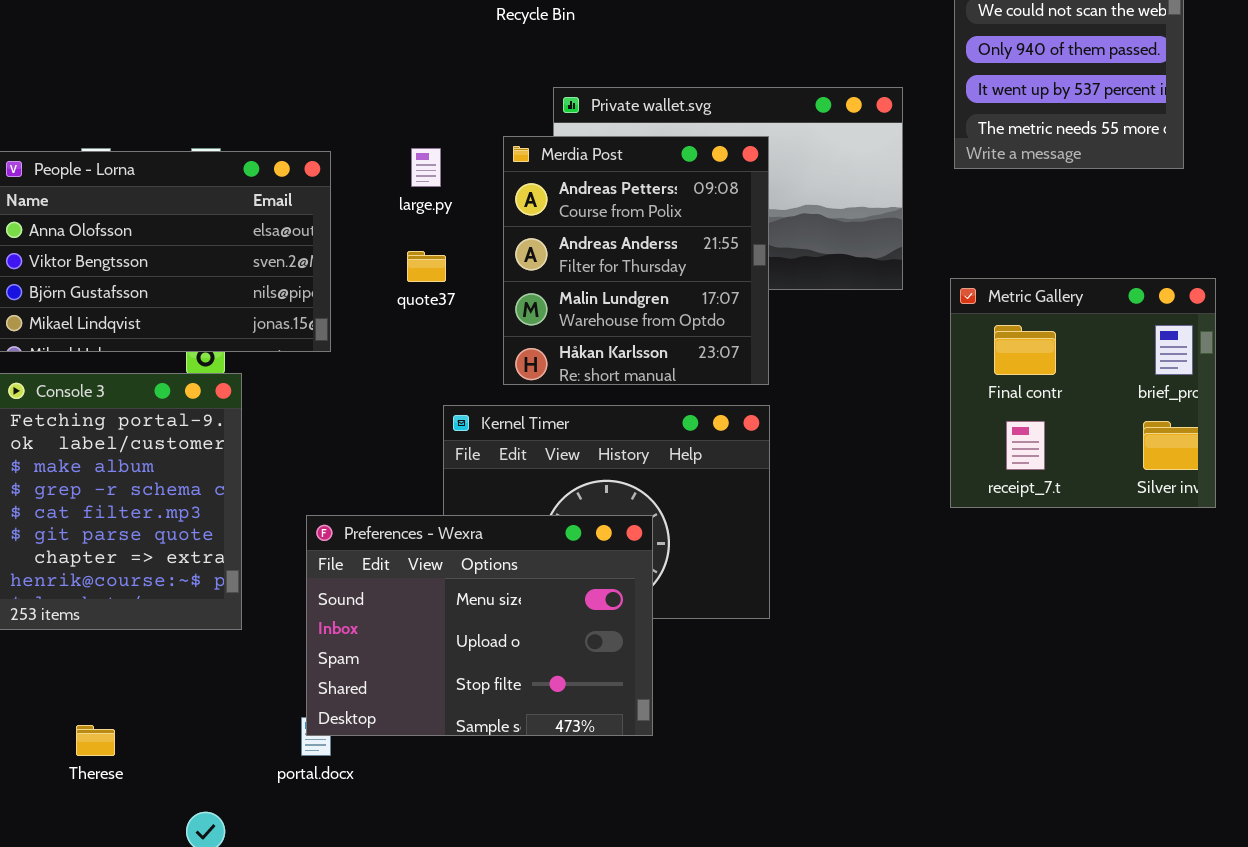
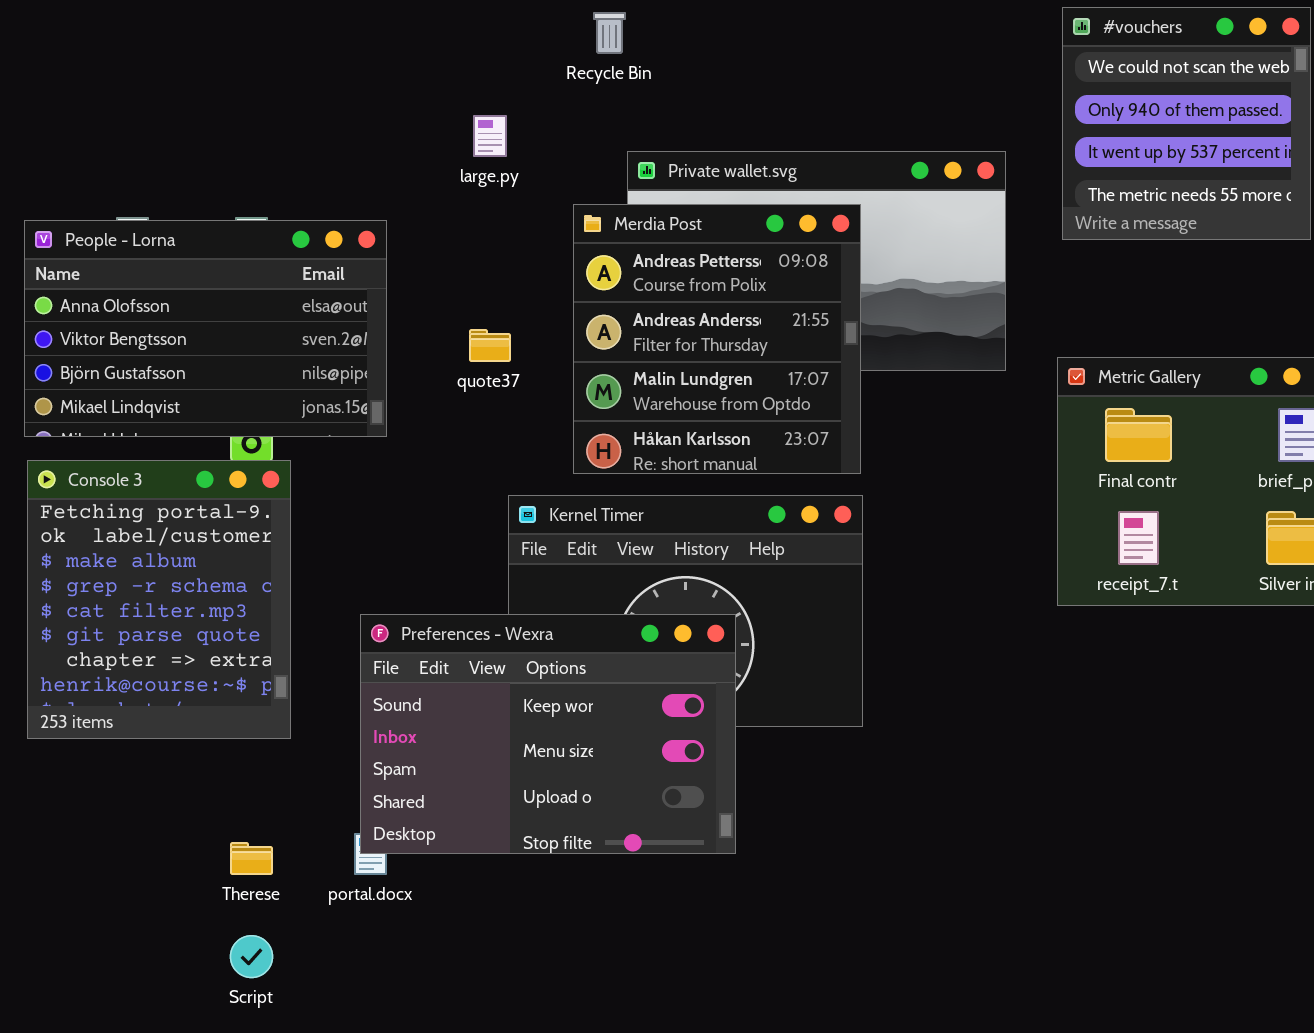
large.py: [411,148,441,187] -> [473,115,507,157], moved
Preferences - Wexra: [306,515,653,736] -> [360,614,736,854], scrolled up 1 row
Therese: [76,725,115,756] -> [230,842,273,875], moved

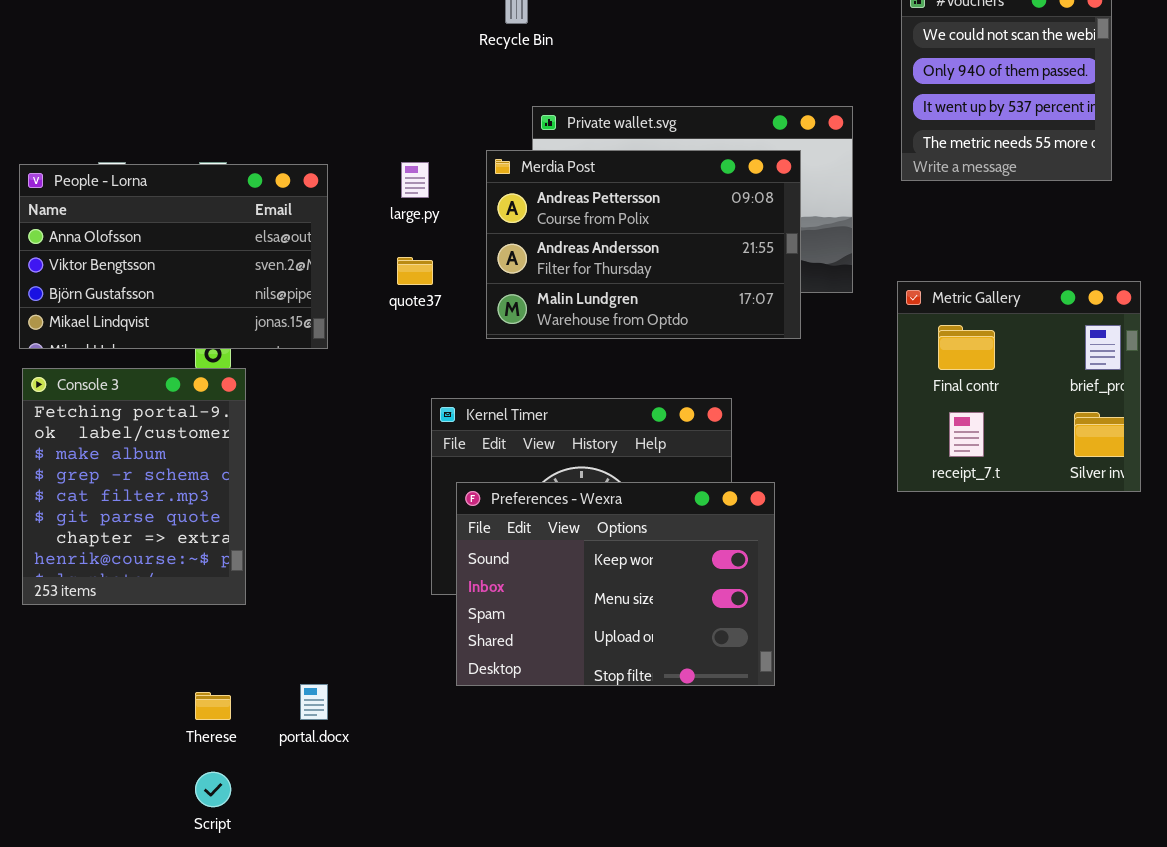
large.py: [473,115,507,157] -> [401,162,429,198], moved
Merdia Post: [573,204,861,474] -> [486,150,801,339], resized
Preferences - Wexra: [360,614,736,854] -> [456,482,775,686], moved

